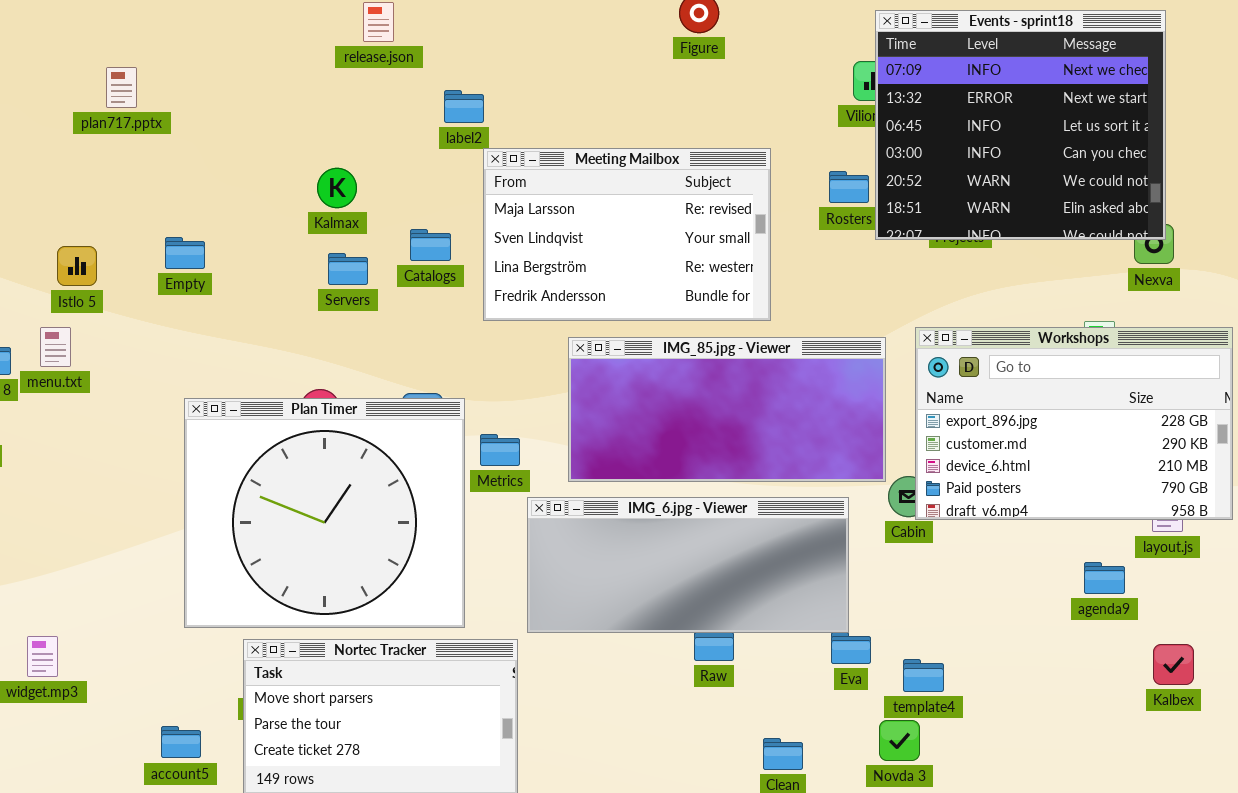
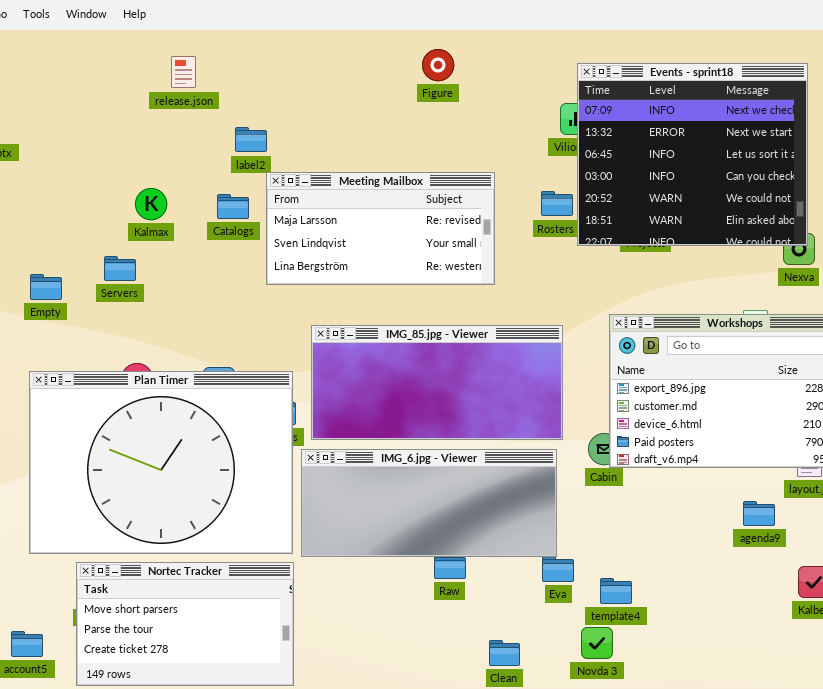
Meeting Mailbox: [483,148,771,321] -> [266,172,495,285], resized
Catalogs: [410,229,451,261] -> [217,194,249,219], moved
Empty: [165,237,205,269] -> [30,274,62,300], moved
Servers: [328,253,368,285] -> [104,256,136,281], moved
IMG_85.jpg - Viewer: [568,337,886,482] -> [311,325,563,440], moved
Plan Timer: [184,398,465,628] -> [29,371,293,554], resized

